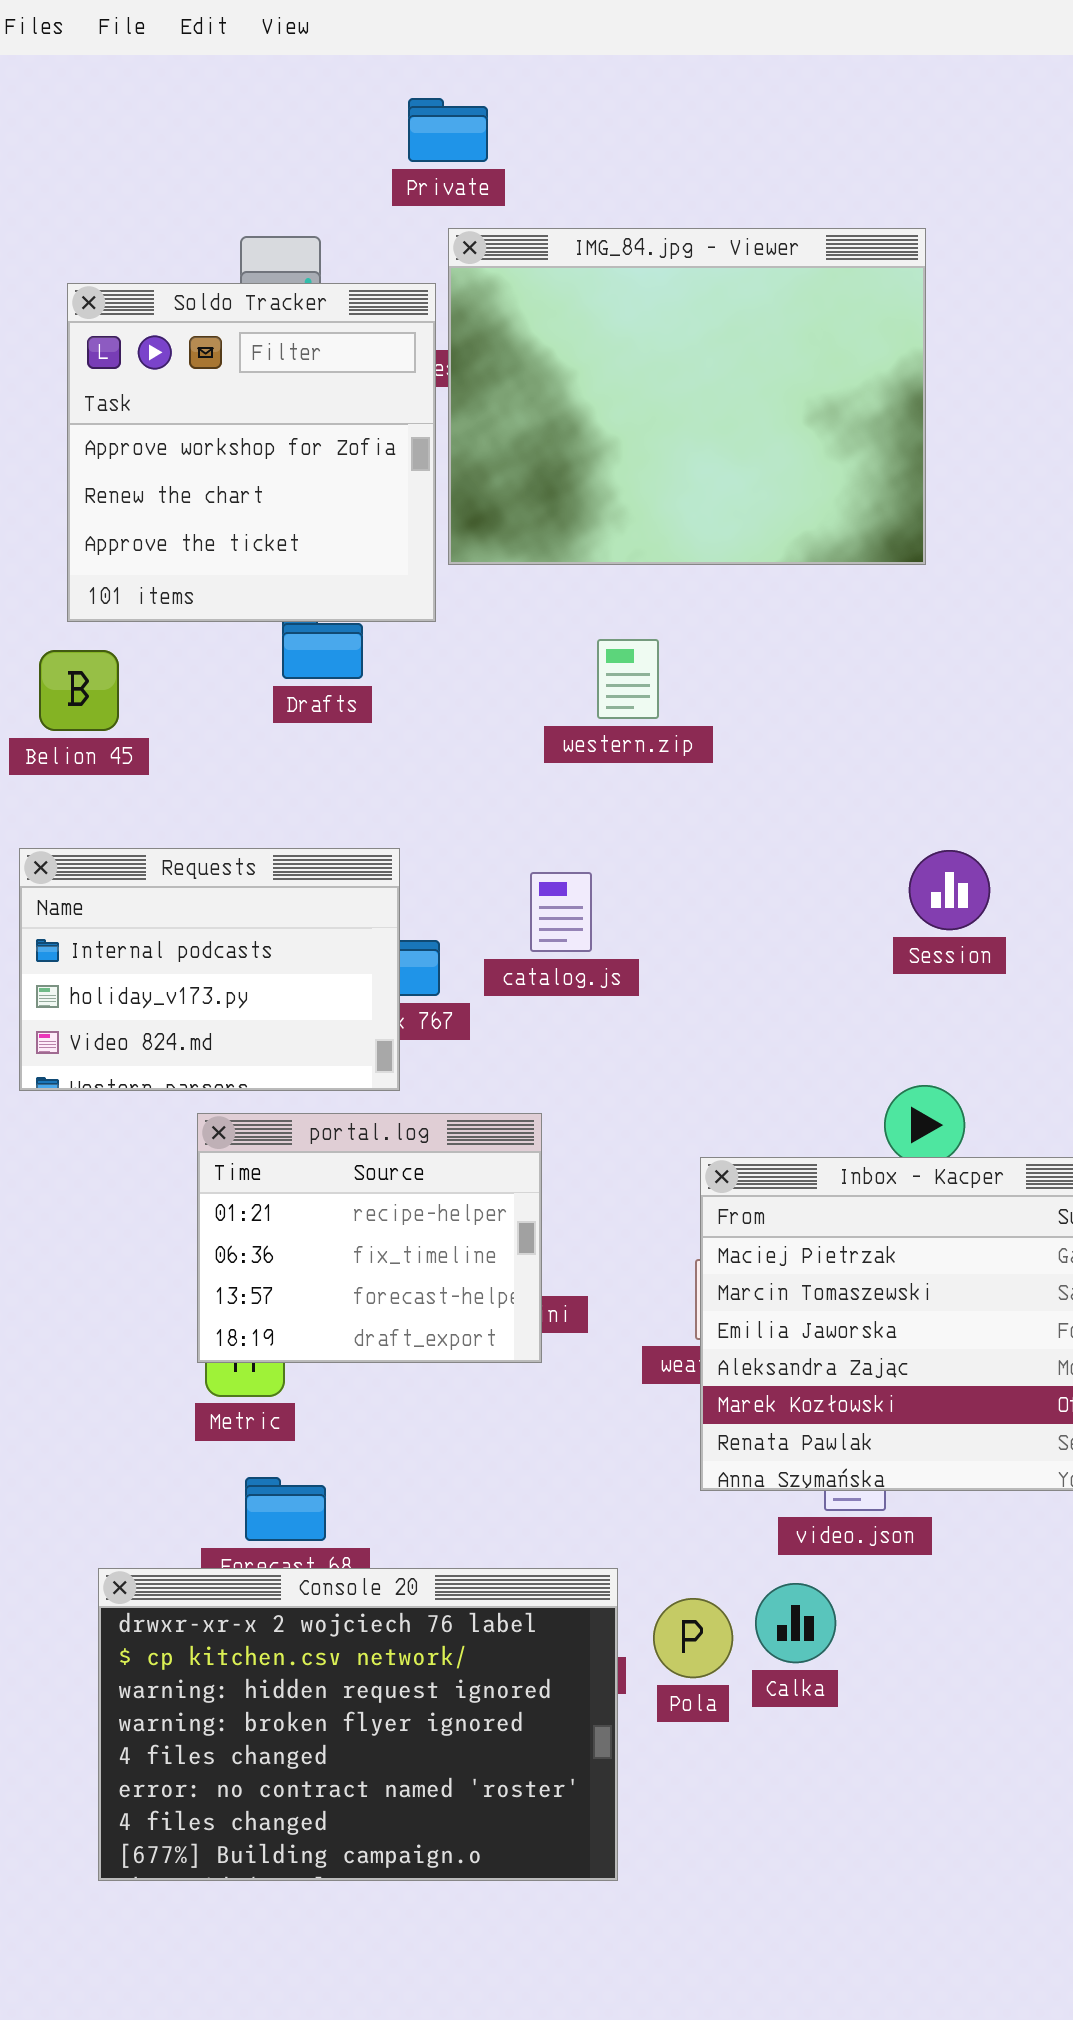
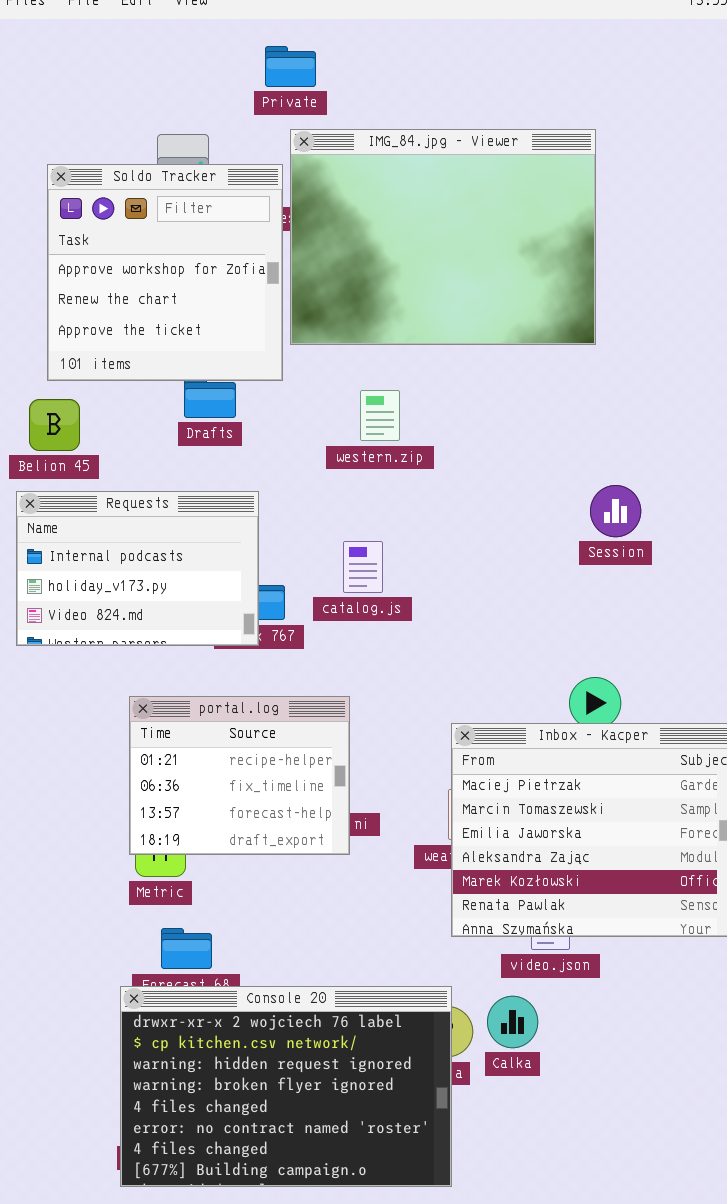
western.zip: [597,639,659,719] -> [360,390,400,441], moved
Requests: [19,848,400,1091] -> [16,491,259,646], moved
Session: [909,850,990,930] -> [590,485,641,537], moved
Console 20: [98,1568,618,1881] -> [120,986,452,1187], moved

